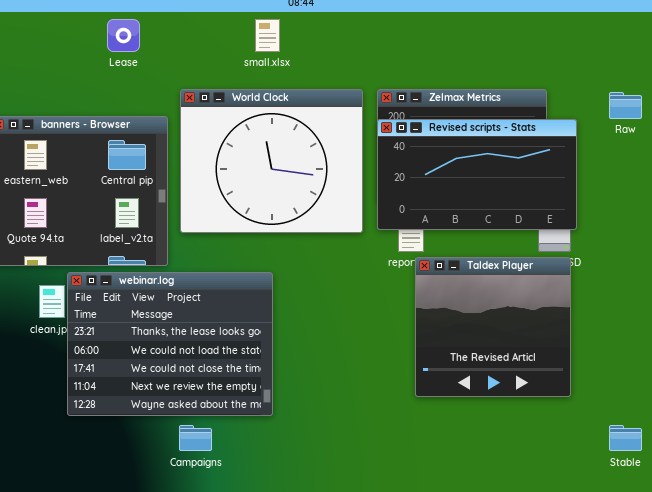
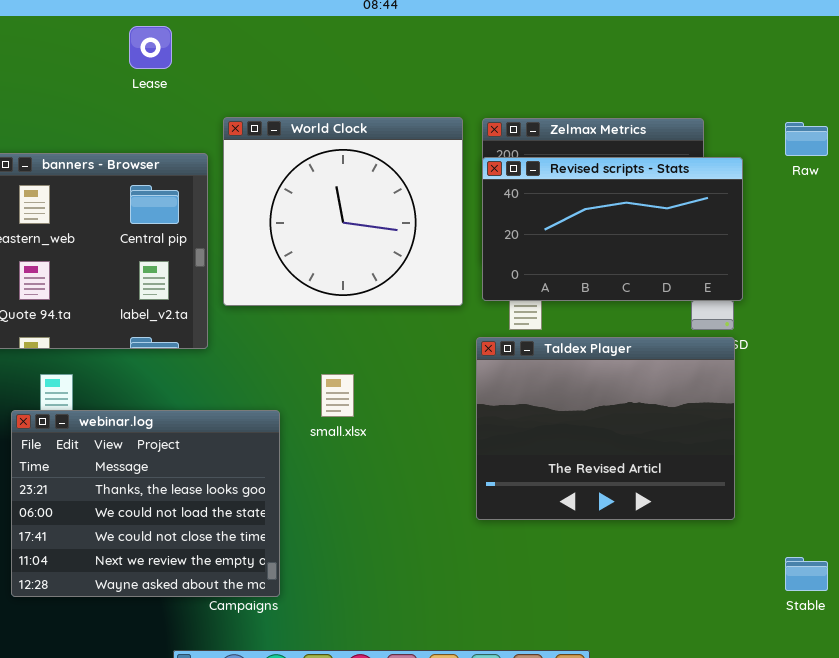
small.xlsx: [255,19,280,52] -> [321,374,354,417], moved
Taldex Player: [415,257,571,397] -> [476,337,735,520], resized
webinar.log: [67,272,273,416] -> [11,410,280,597], moved

